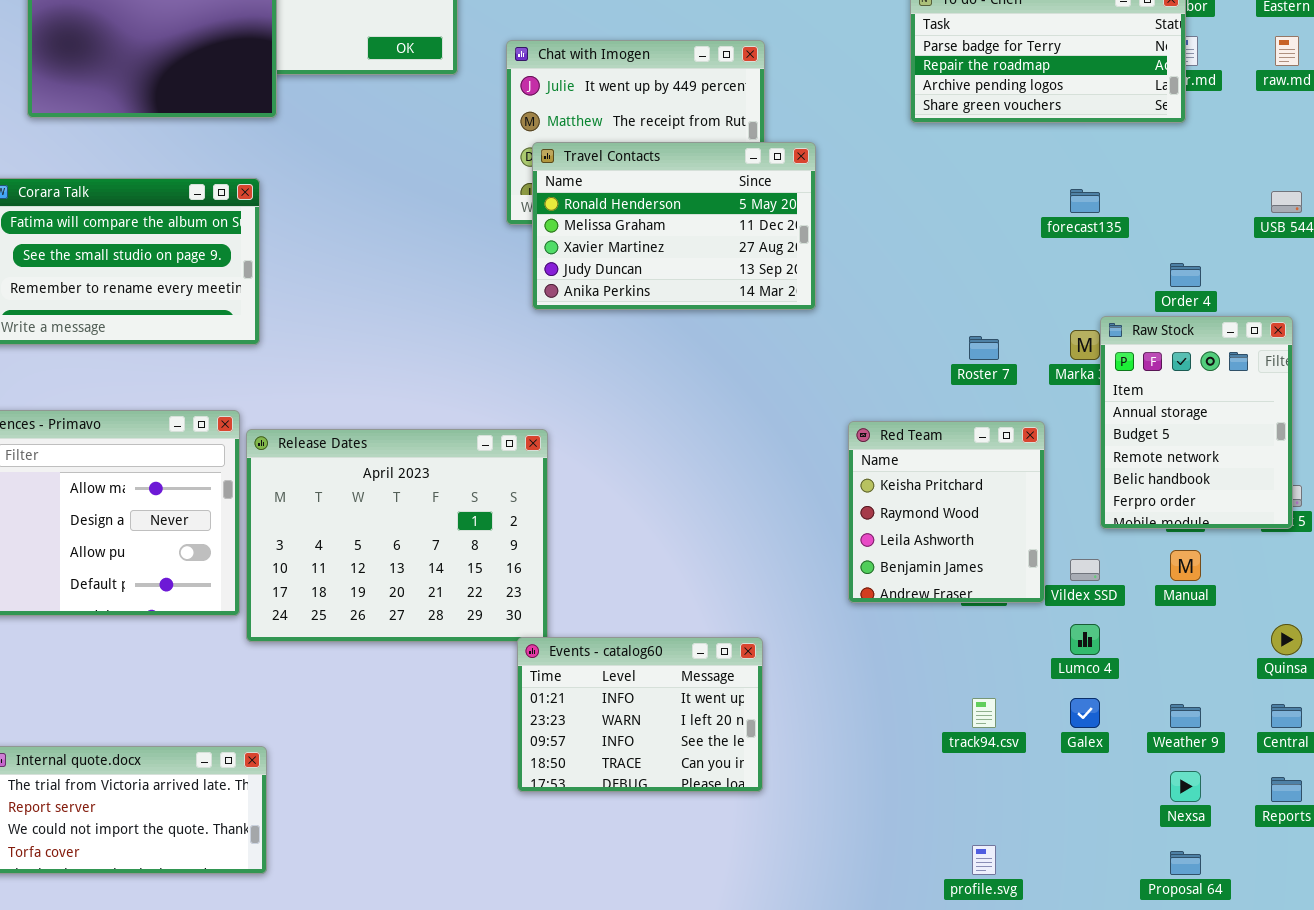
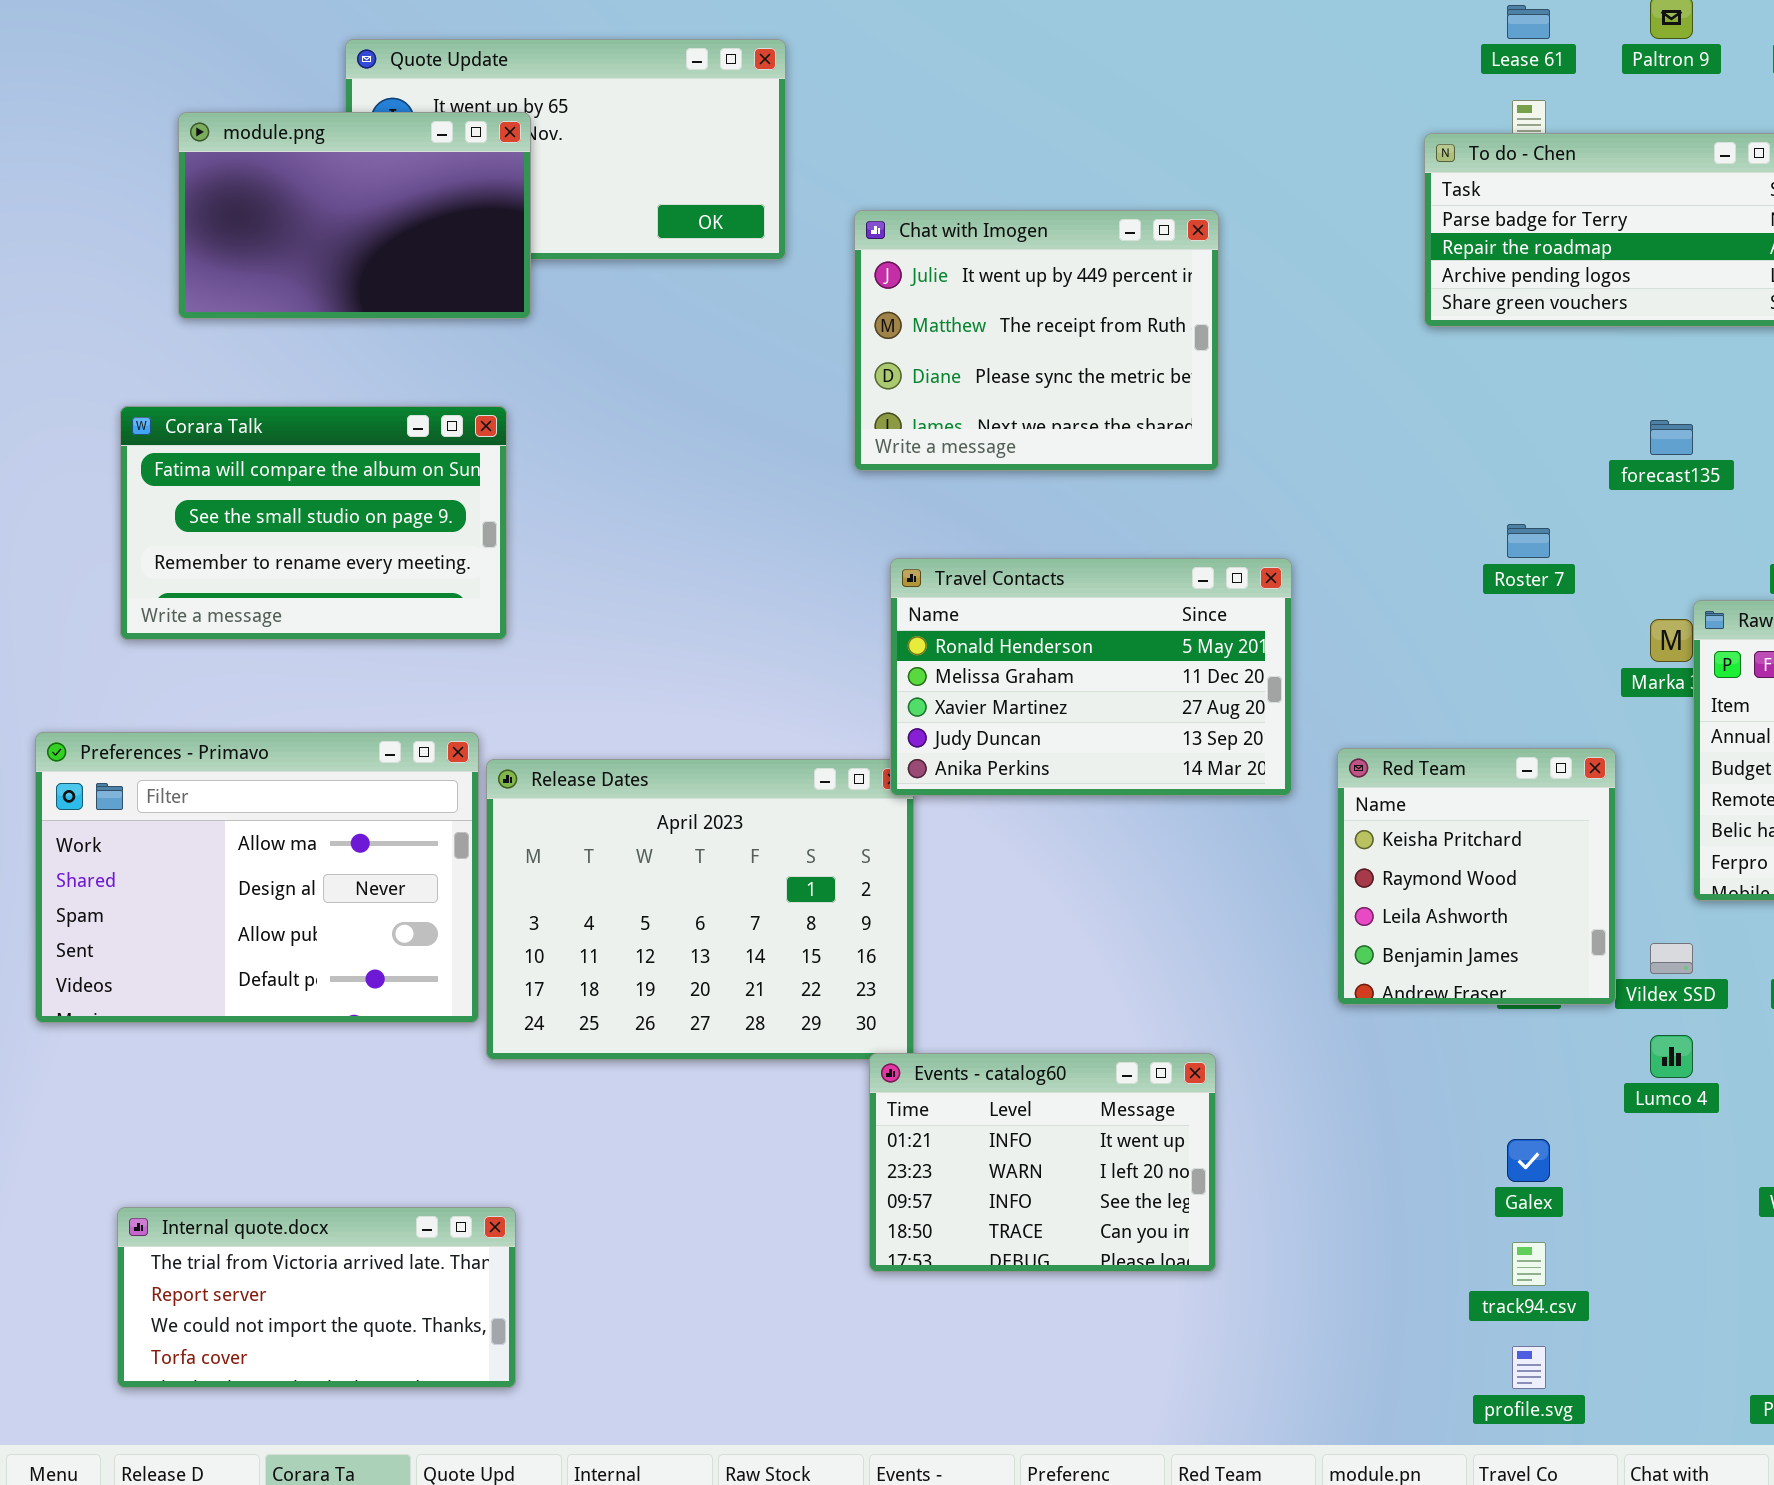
Travel Contacts: [532,142,816,310] -> [890,558,1292,796], moved
Roster 7: [969,336,999,360] -> [1507,524,1550,558], moved
track94.csv: [972,698,996,728] -> [1512,1242,1546,1286], moved
Galex: [1070,698,1100,728] -> [1507,1139,1550,1182], moved

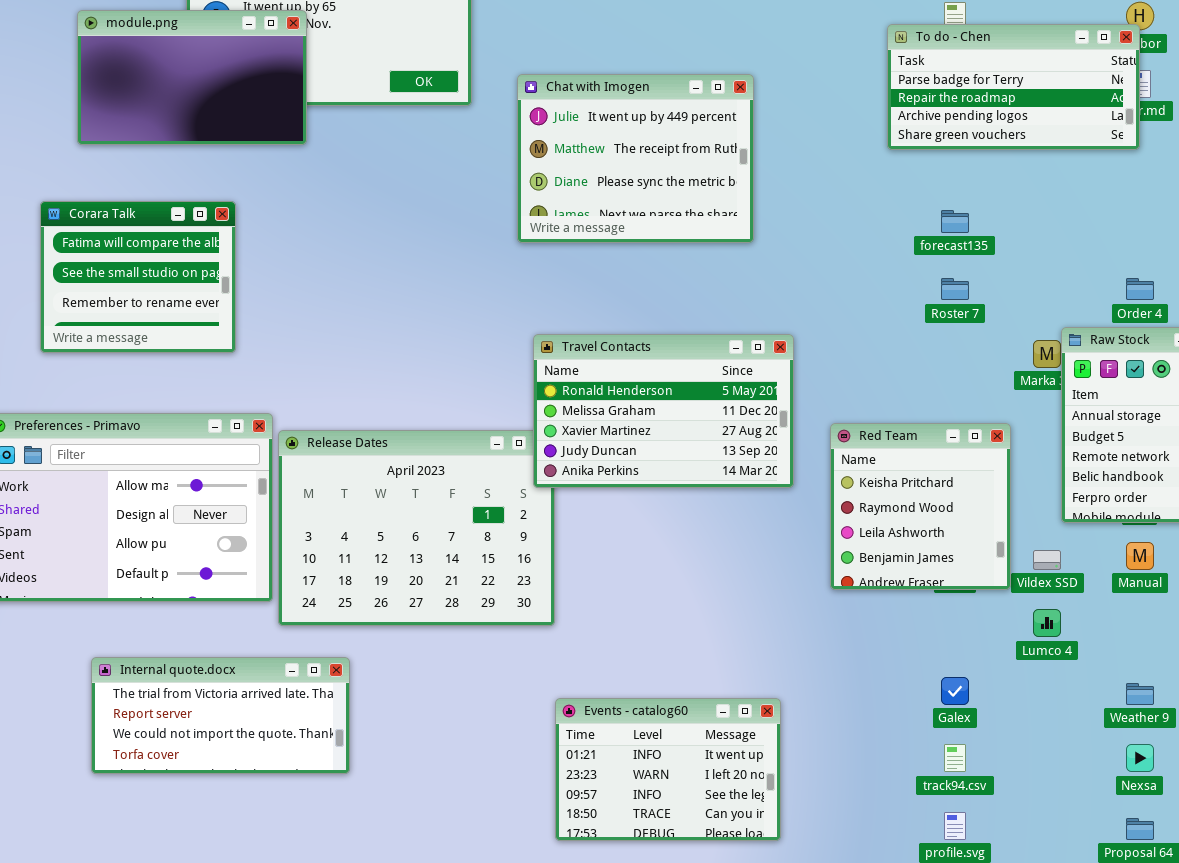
Corara Talk: [120,406,507,640] -> [40,201,236,353], resized
forecast135: [1650,420,1693,455] -> [941,210,969,233], moved
Travel Contacts: [890,558,1292,796] -> [533,334,794,488], moved
Events - catalog60: [869,1053,1216,1272] -> [555,698,781,841], moved
Internal quote.docx: [117,1207,516,1388] -> [91,657,350,774], moved

